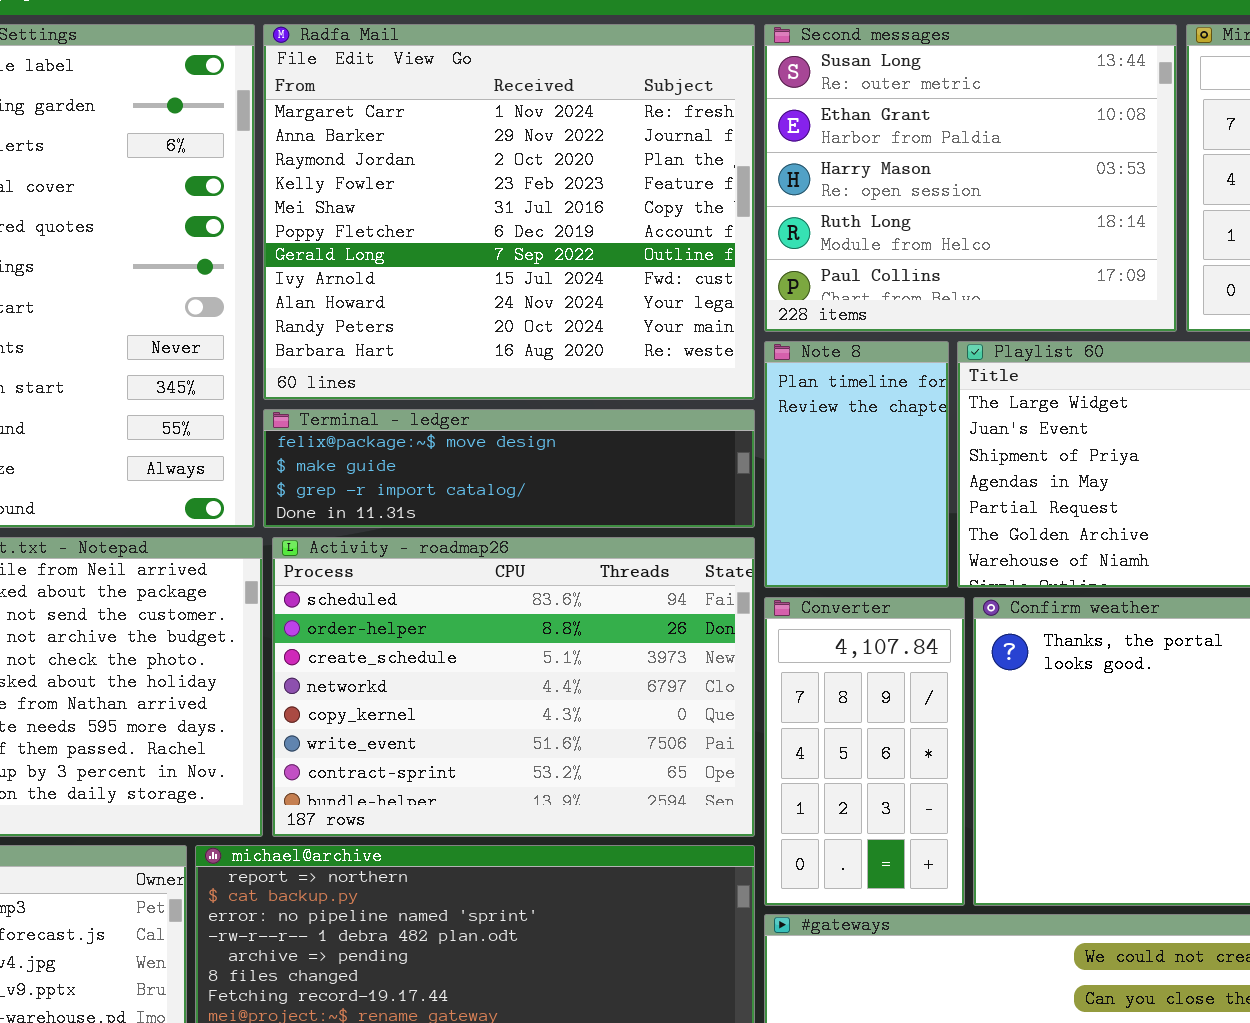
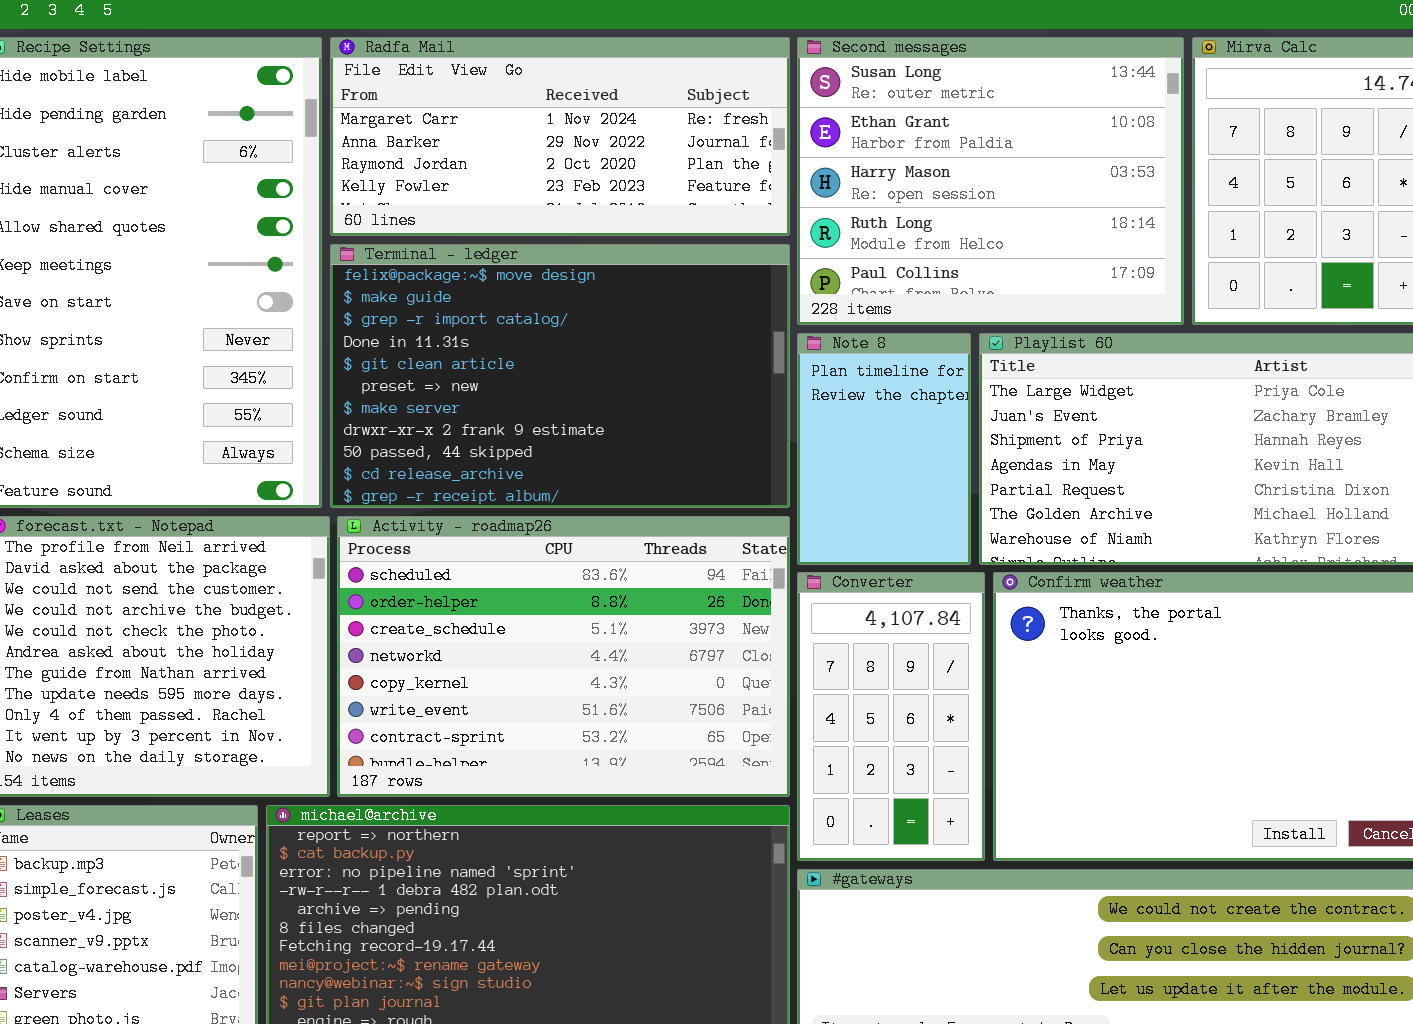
Radfa Mail: [263,24,755,400] -> [330,37,790,236], resized
Terminal - ledger: [263,409,755,528] -> [330,244,790,508], resized

